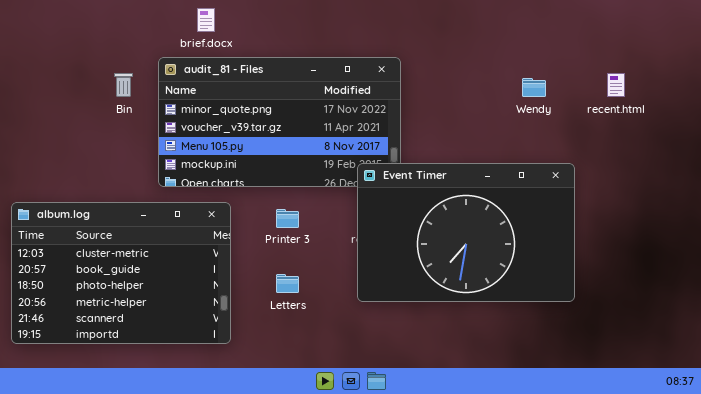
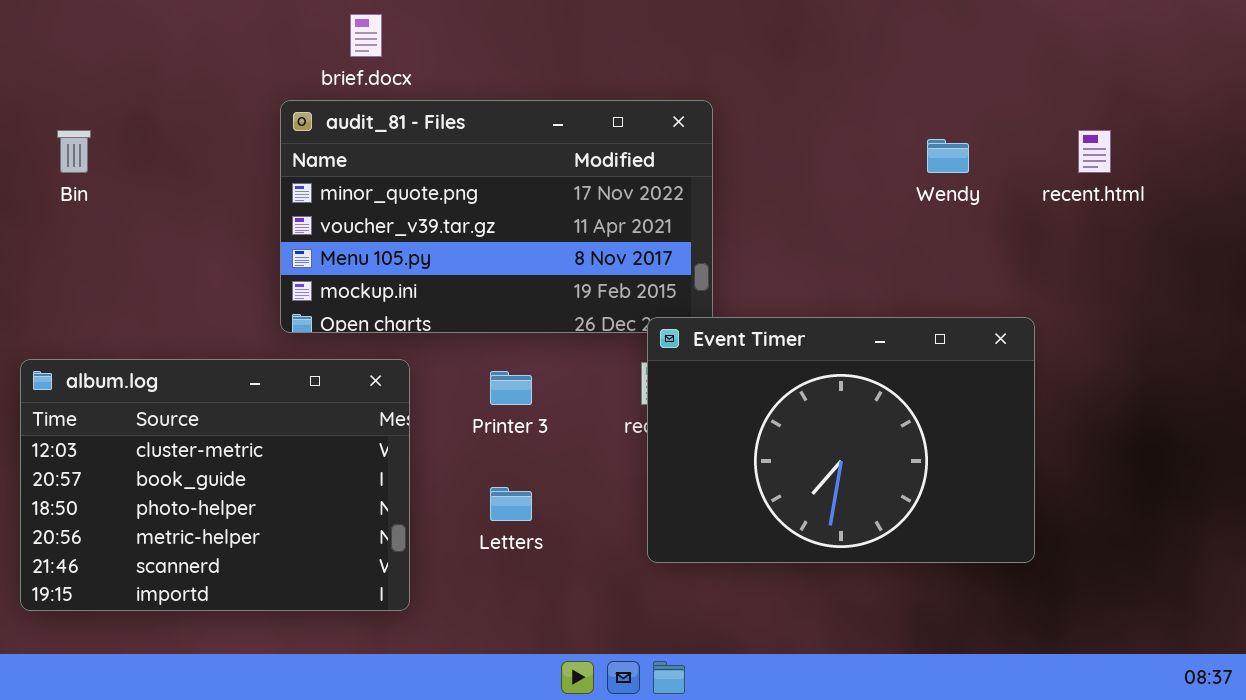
Bin: [114,73,133,97] -> [57,130,91,173], moved
Event Timer: [357,163,575,302] -> [647,317,1035,563], moved

